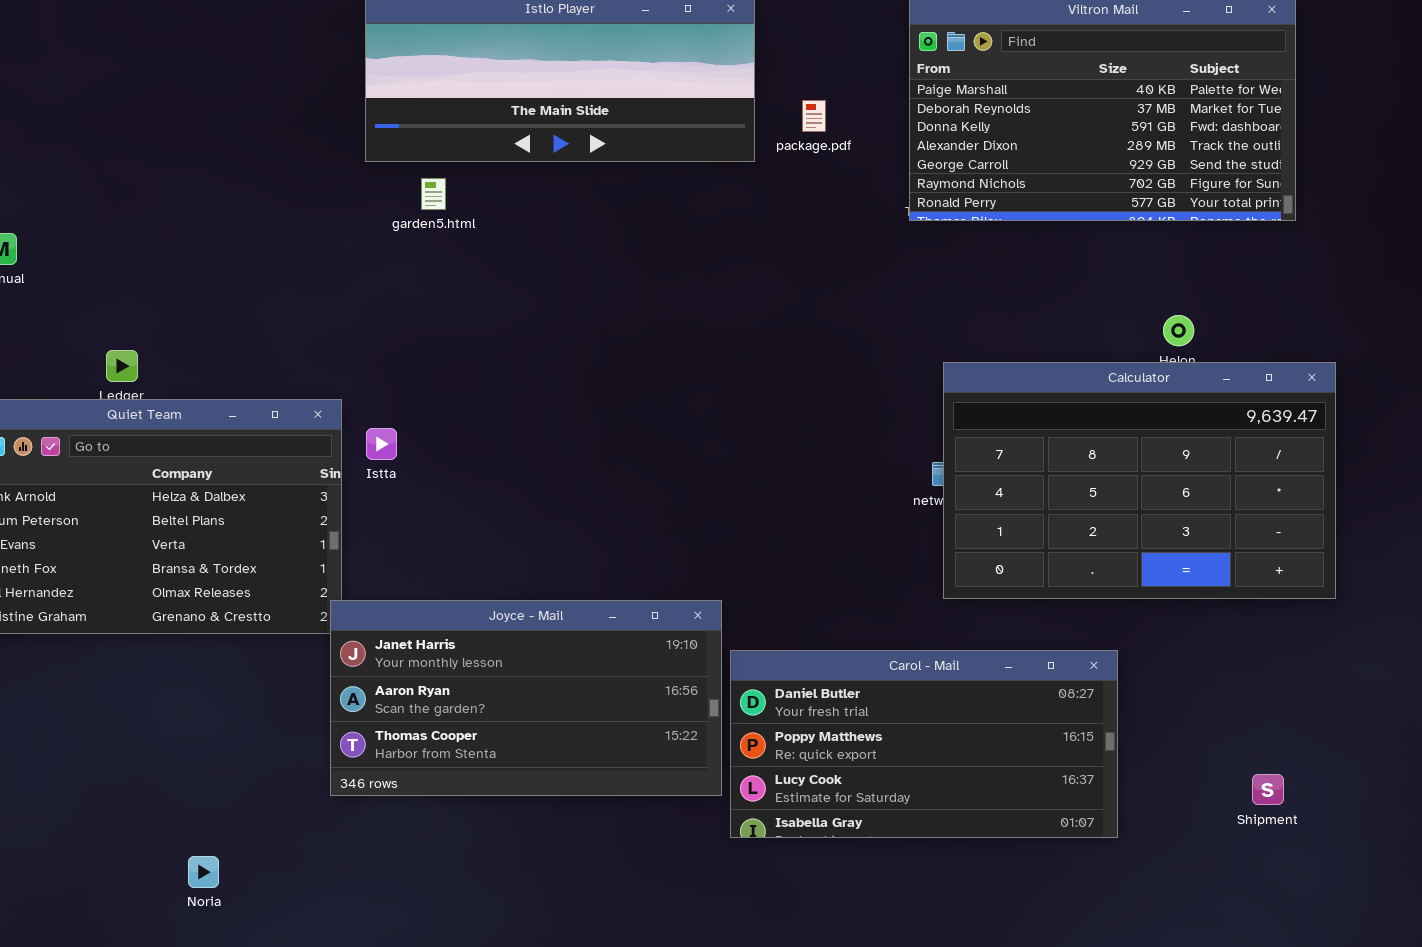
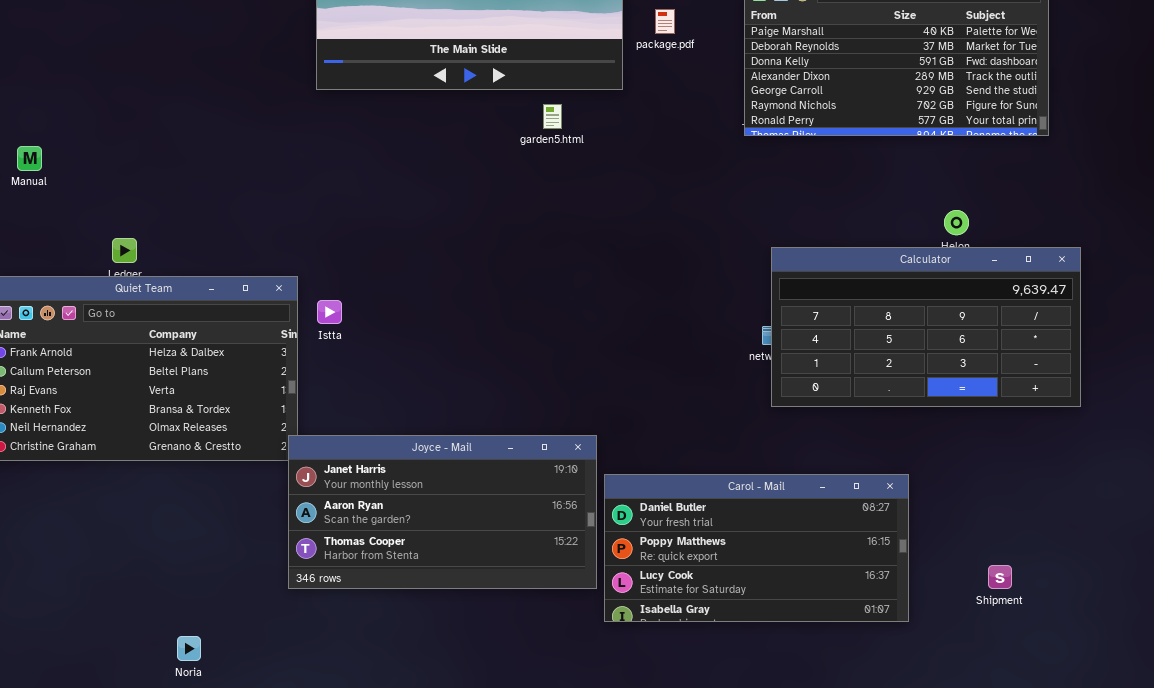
package.pdf: [802,100,826,132] -> [655,9,675,34], moved
garden5.html: [421,178,446,210] -> [543,104,562,129], moved
Calculator: [943,362,1336,599] -> [771,247,1081,407], resized
Shipment: [1252,774,1284,805] -> [988,565,1012,589], moved

